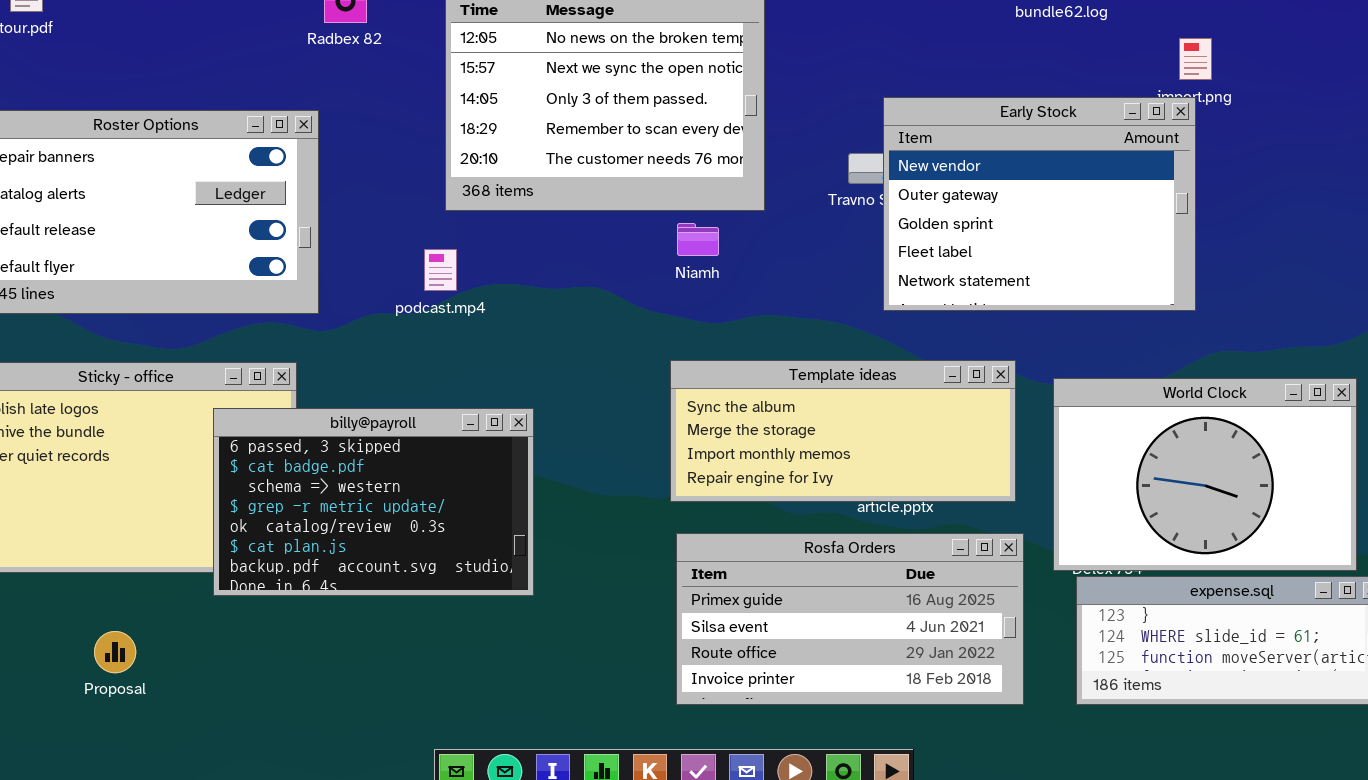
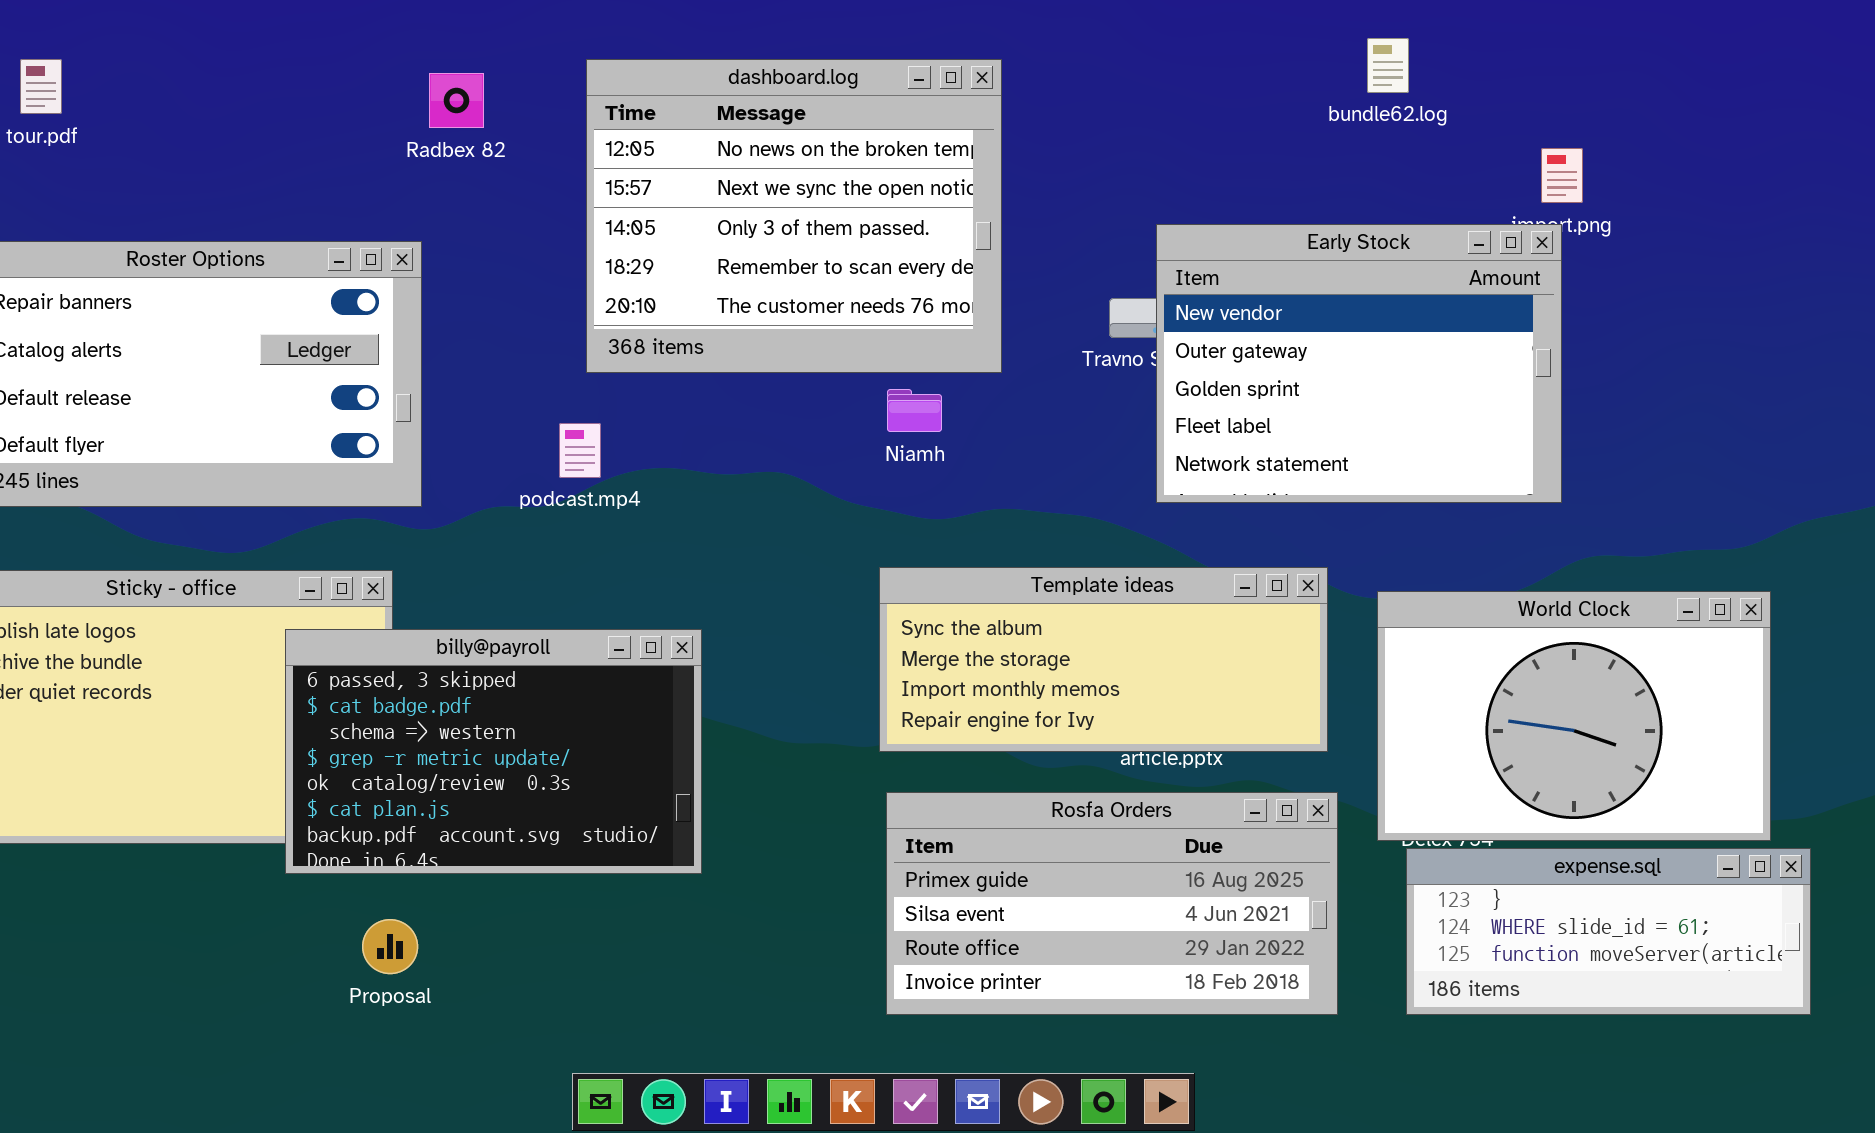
Proposal: [94,631,136,673] -> [362,919,418,974], moved

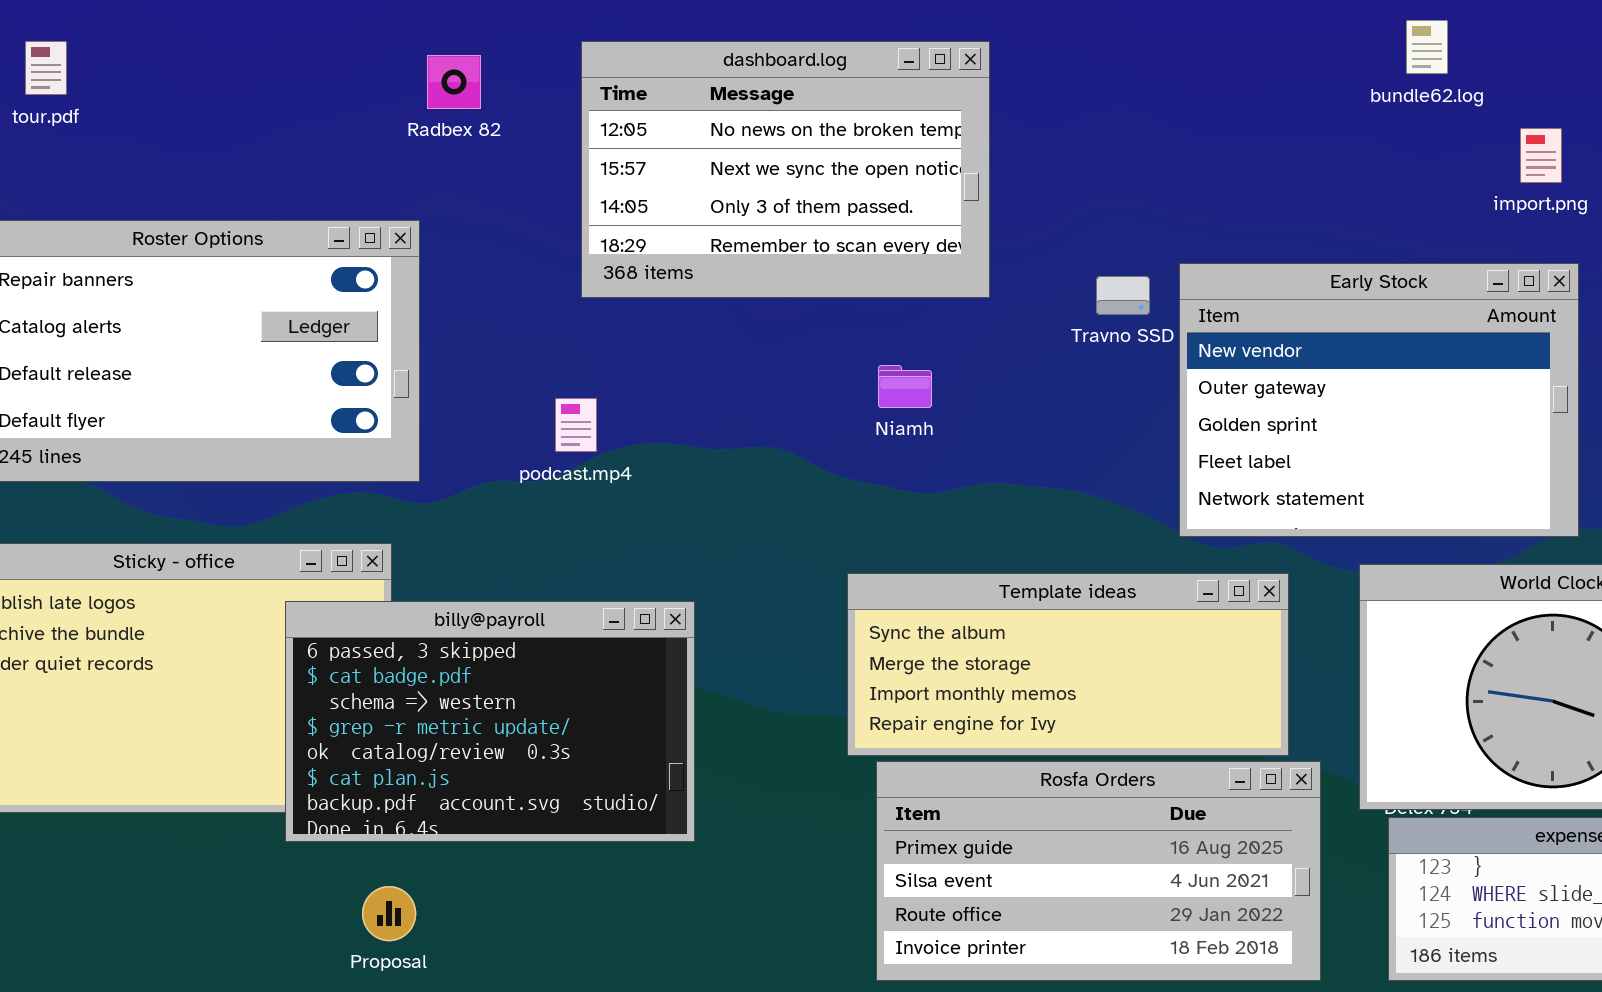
bundle62.log: [1367,38,1409,93] -> [1406,20,1448,74], moved
dashboard.log: [586,59,1002,373] -> [581,41,990,298], resized
Early Stock: [1156,224,1562,503] -> [1179,263,1579,537], moved
Template ideas: [879,567,1328,752] -> [847,573,1289,756], moved

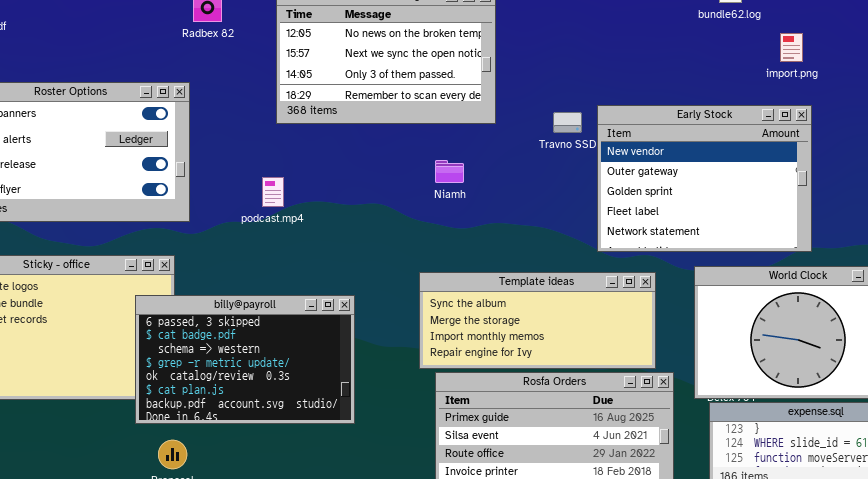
billy@payroll: [285,601,695,842] -> [135,295,355,424], moved

